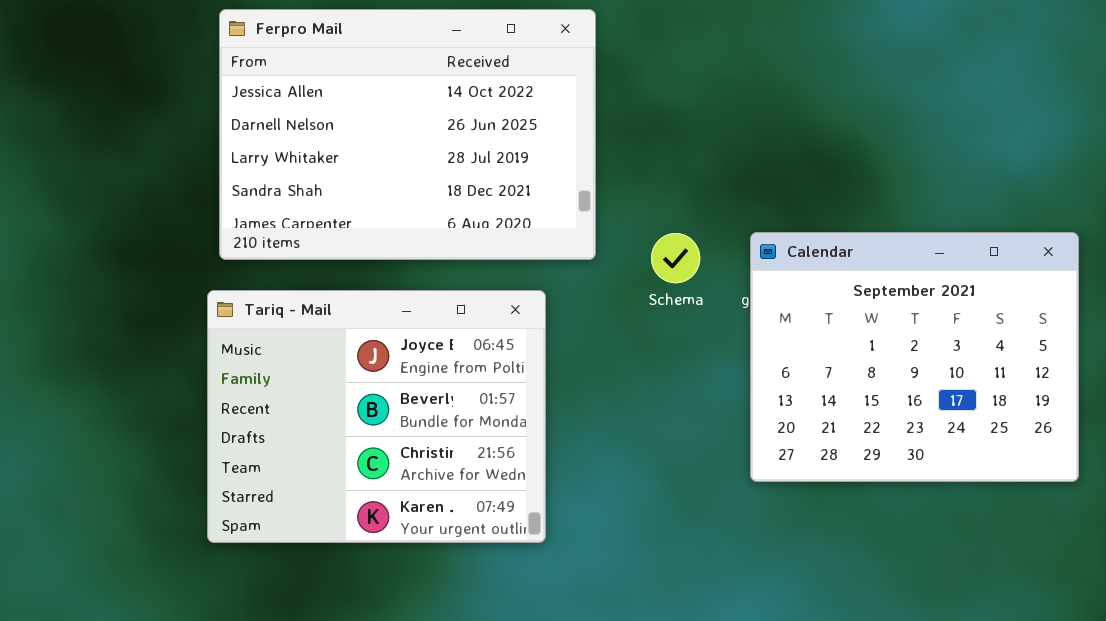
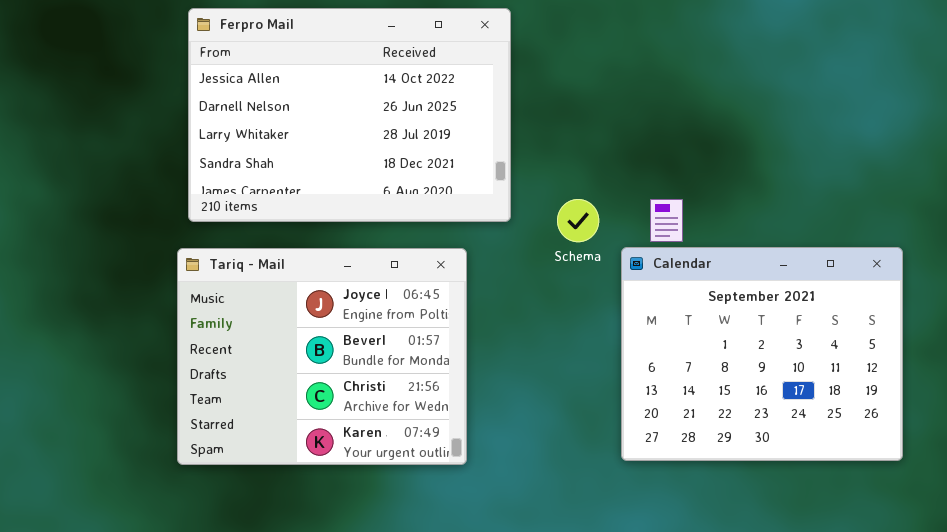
Calendar: [750,232,1079,482] -> [621,247,903,461], moved

